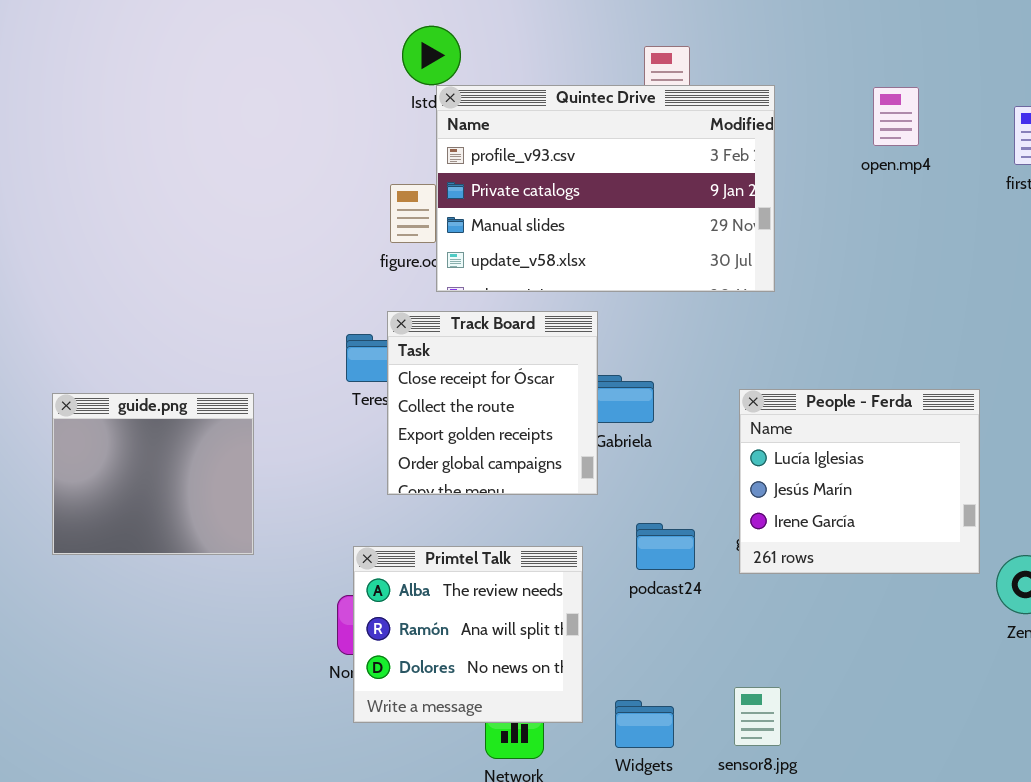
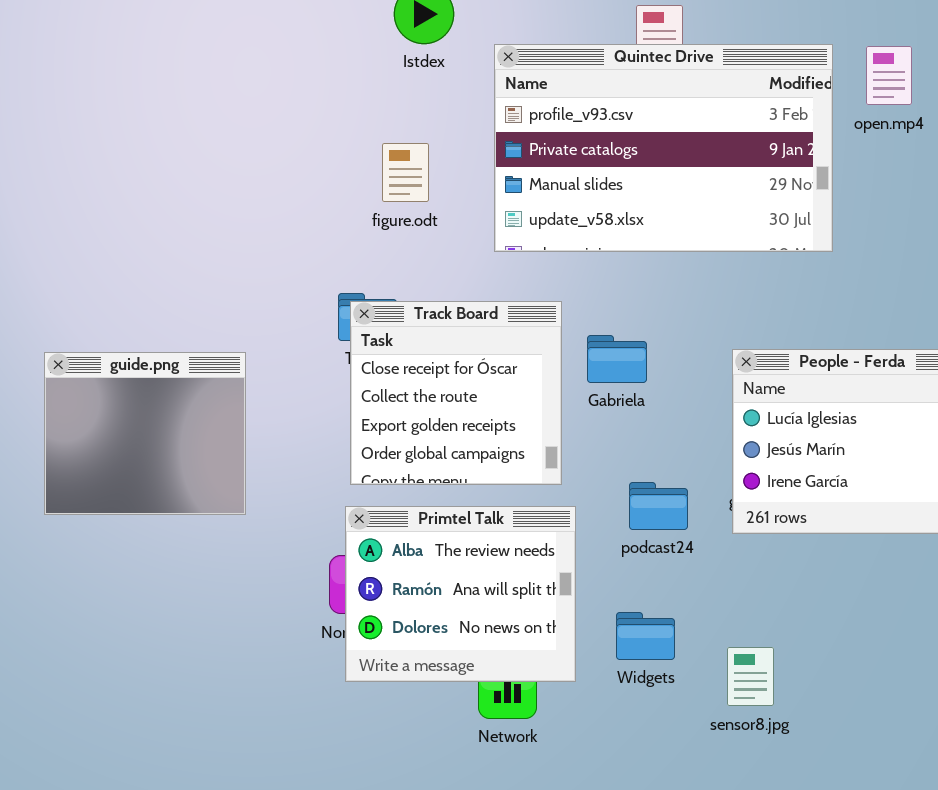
Quintec Drive: [436,85,775,292] -> [494,44,833,252], moved
Track Board: [387,311,598,495] -> [350,301,562,485], moved
Widgets: [615,700,674,748] -> [616,612,675,660], moved

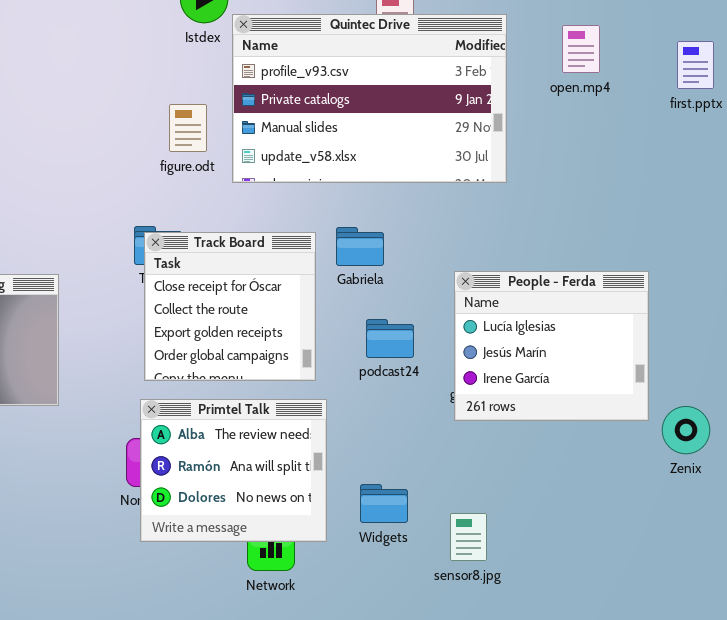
Quintec Drive: [494,44,833,252] -> [232,14,507,183], moved
Gabriela: [587,335,647,383] -> [336,227,384,266], moved
podcast24: [629,482,688,530] -> [366,319,414,358], moved

